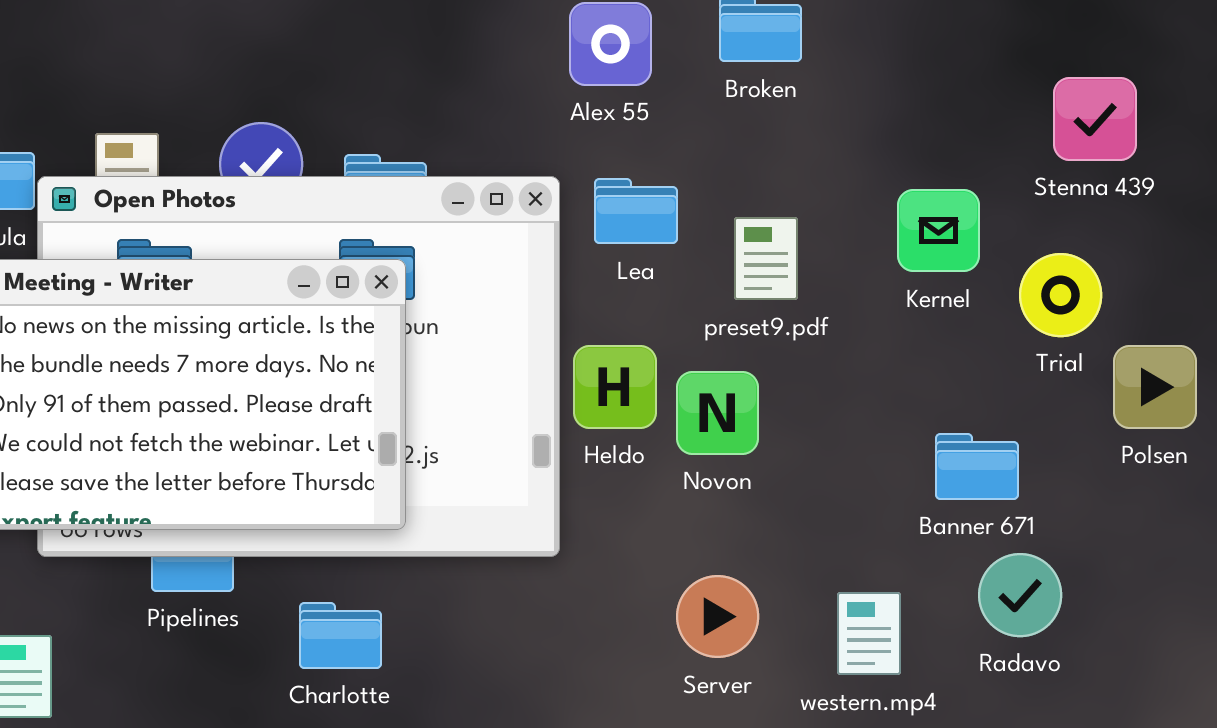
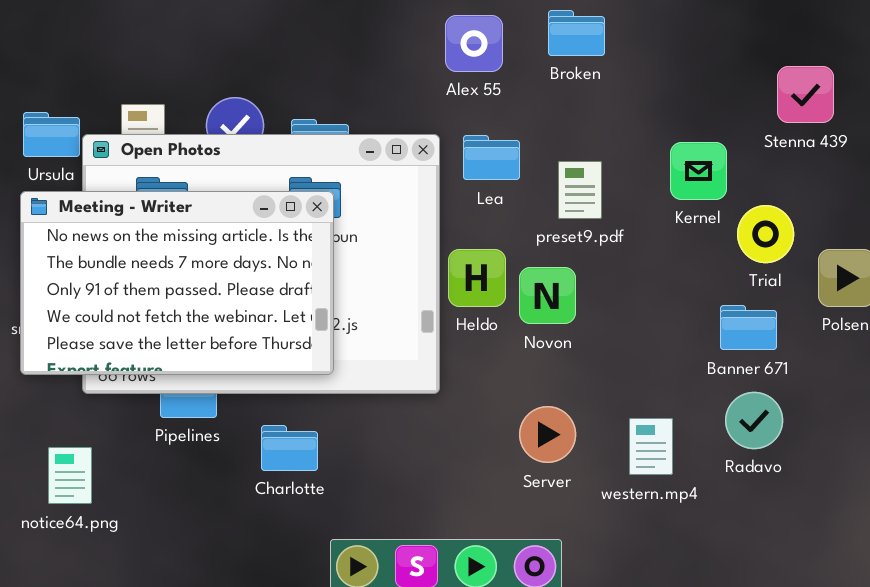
Trial: [1019,253,1102,337] -> [737,205,794,263], moved
Banner 671: [935,433,1019,500] -> [720,305,777,350], moved

